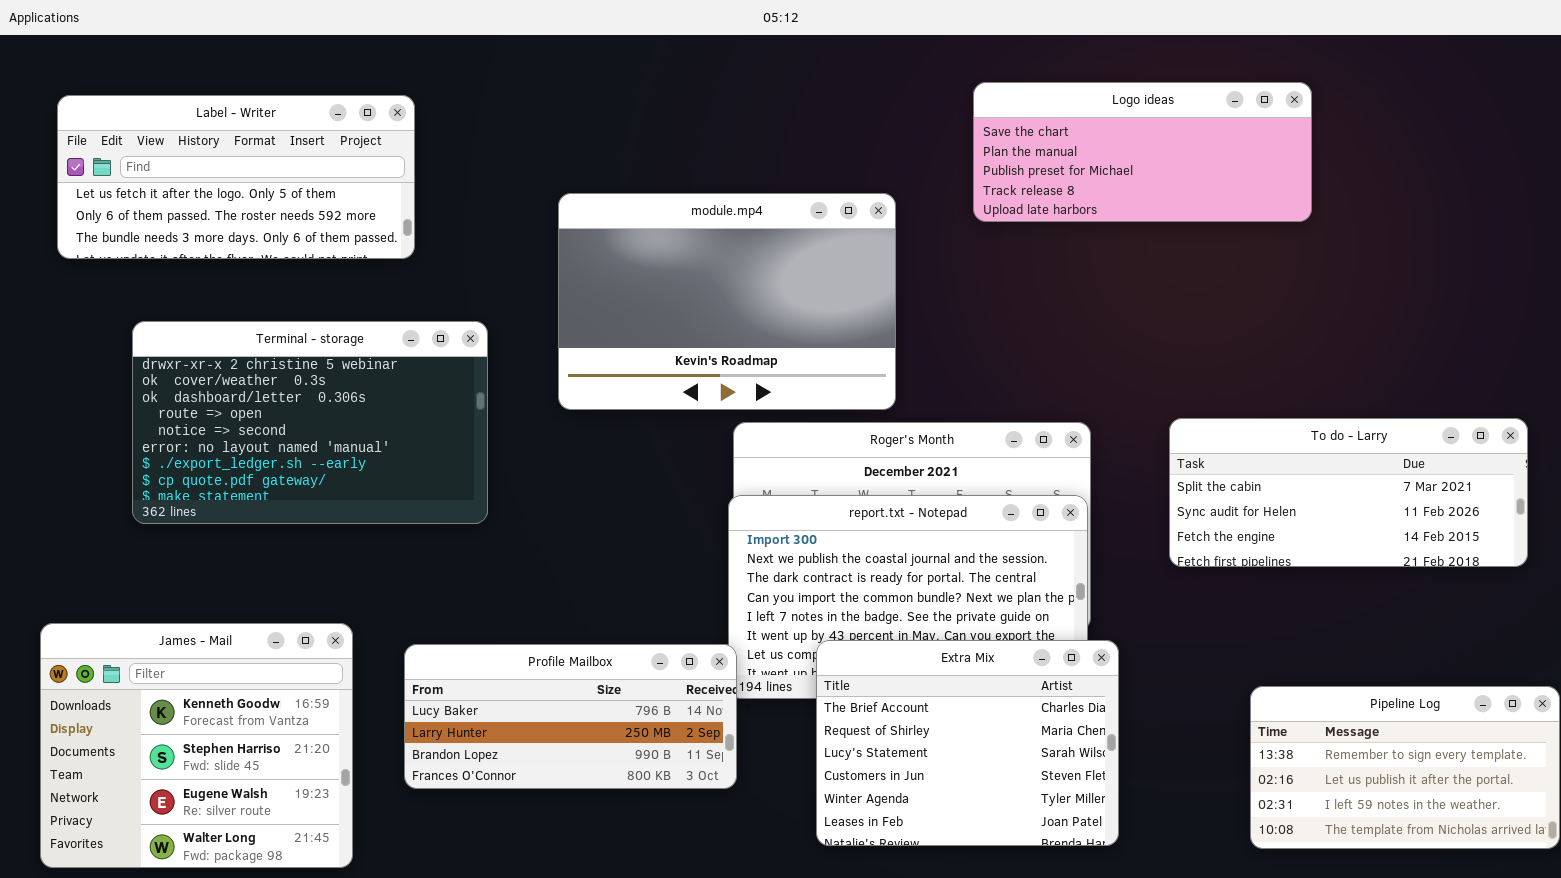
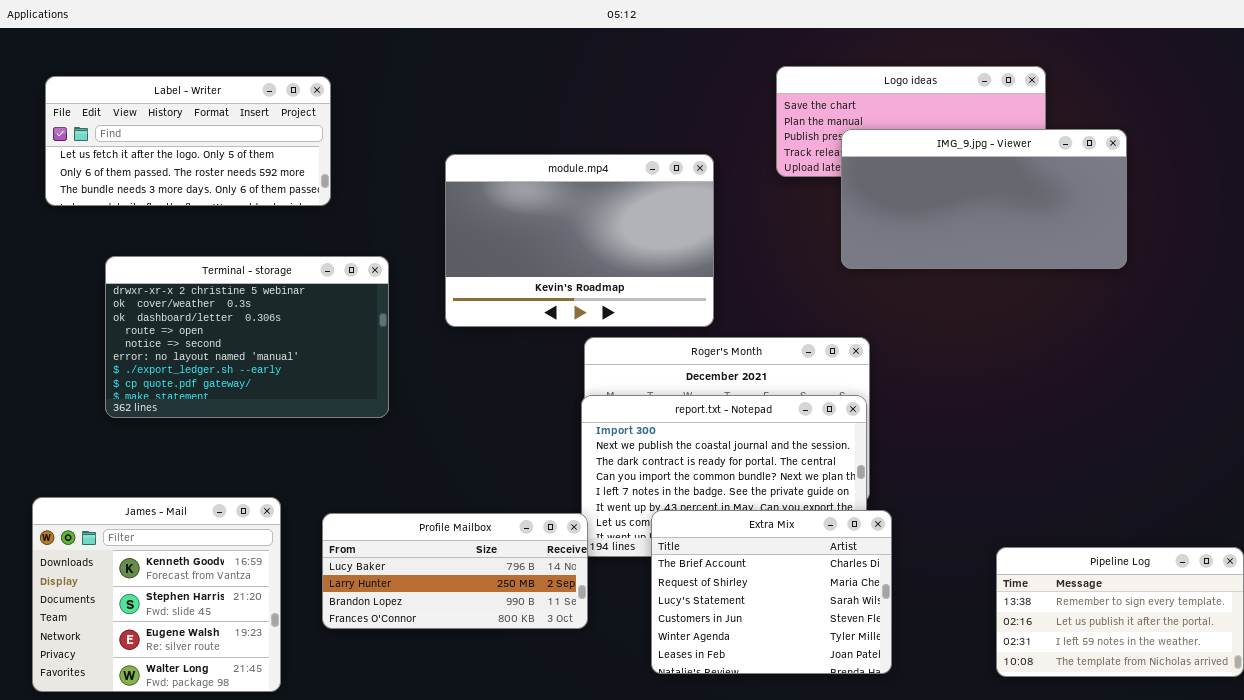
IMG_9.jpg - Viewer: none -> [841,129,1127,269], opened
To do - Larry: [1169,418,1528,567] -> none, closed

